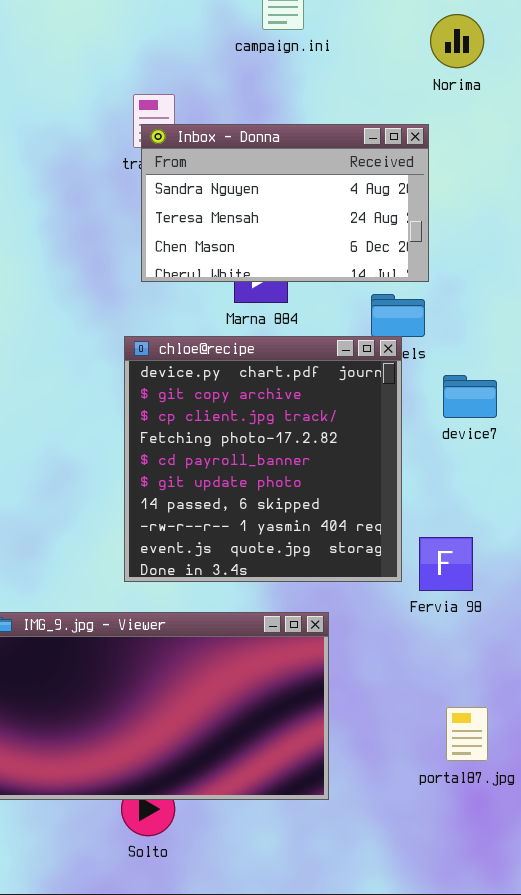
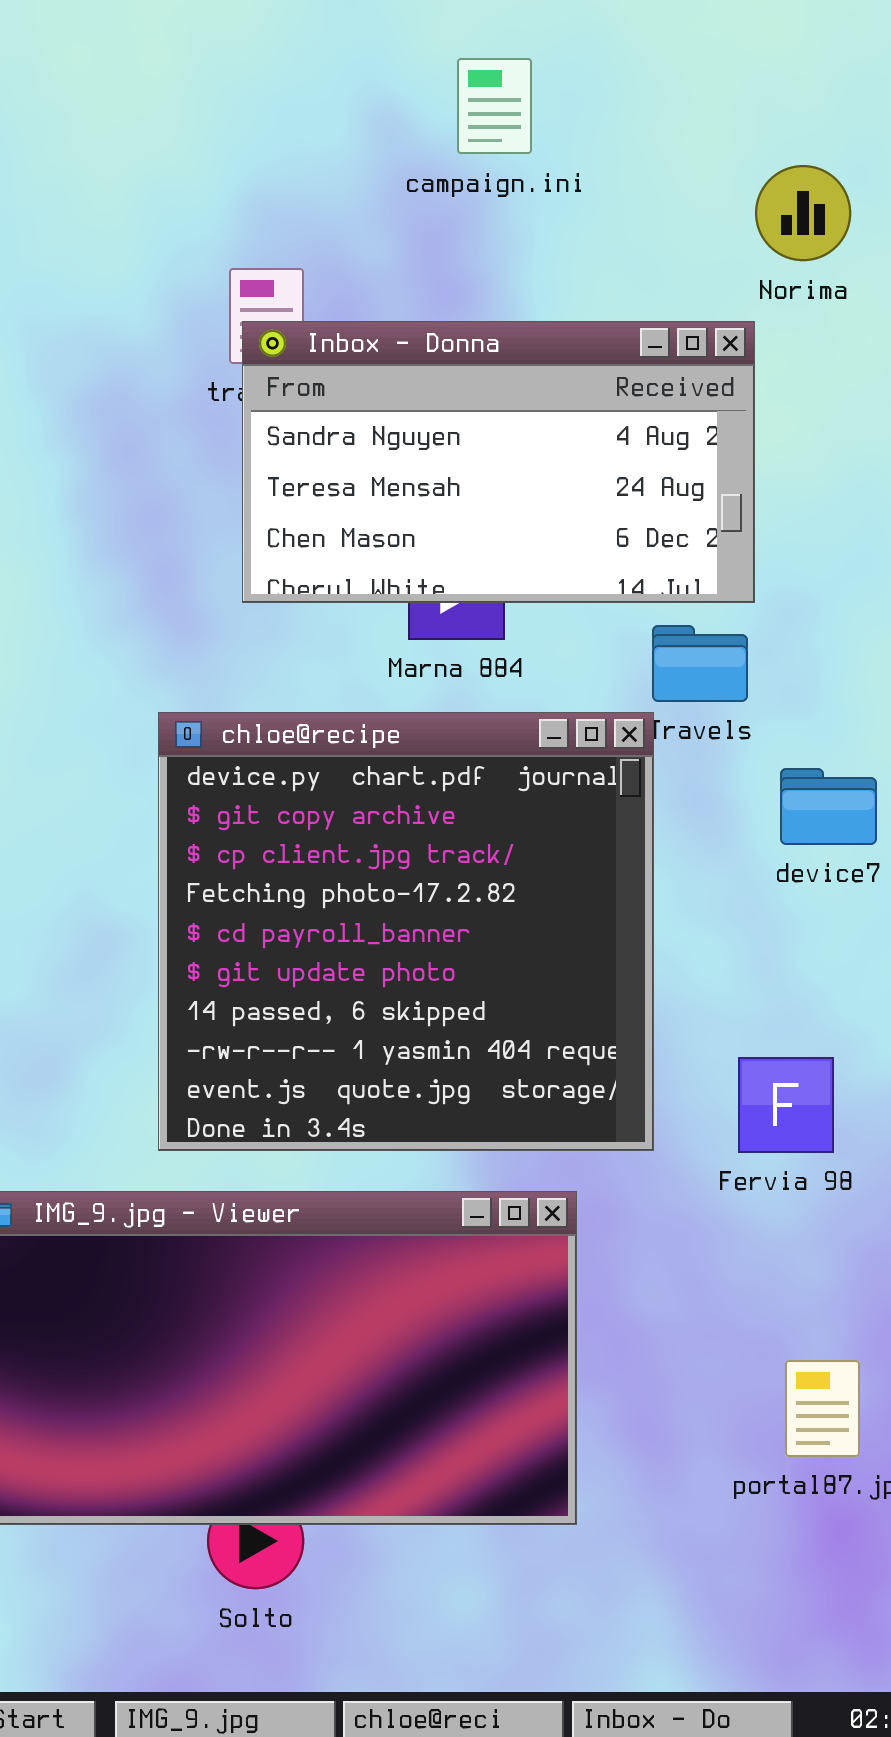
Norima: [430,14,484,68] -> [755,165,851,261], moved
chloe@recipe: [124,336,402,582] -> [158,712,654,1151], moved

